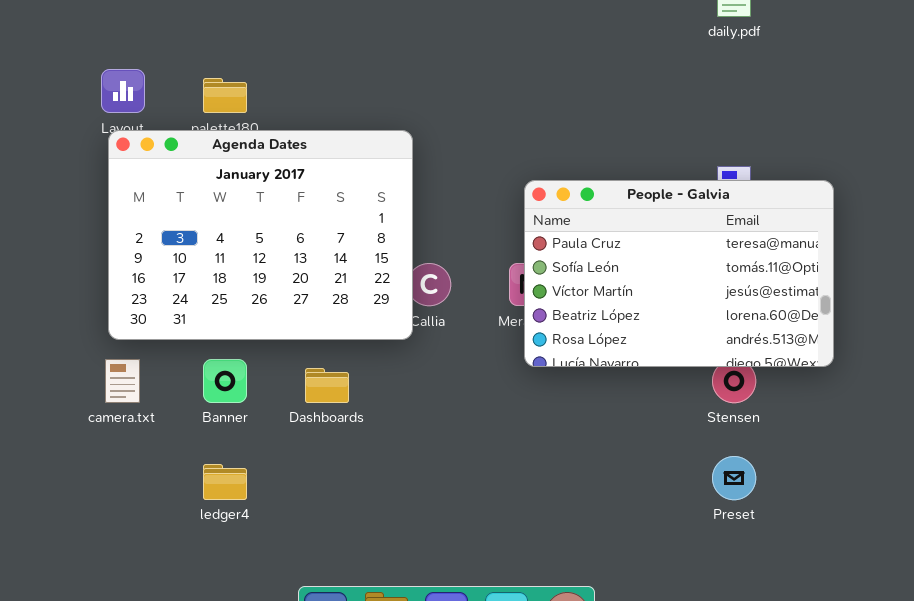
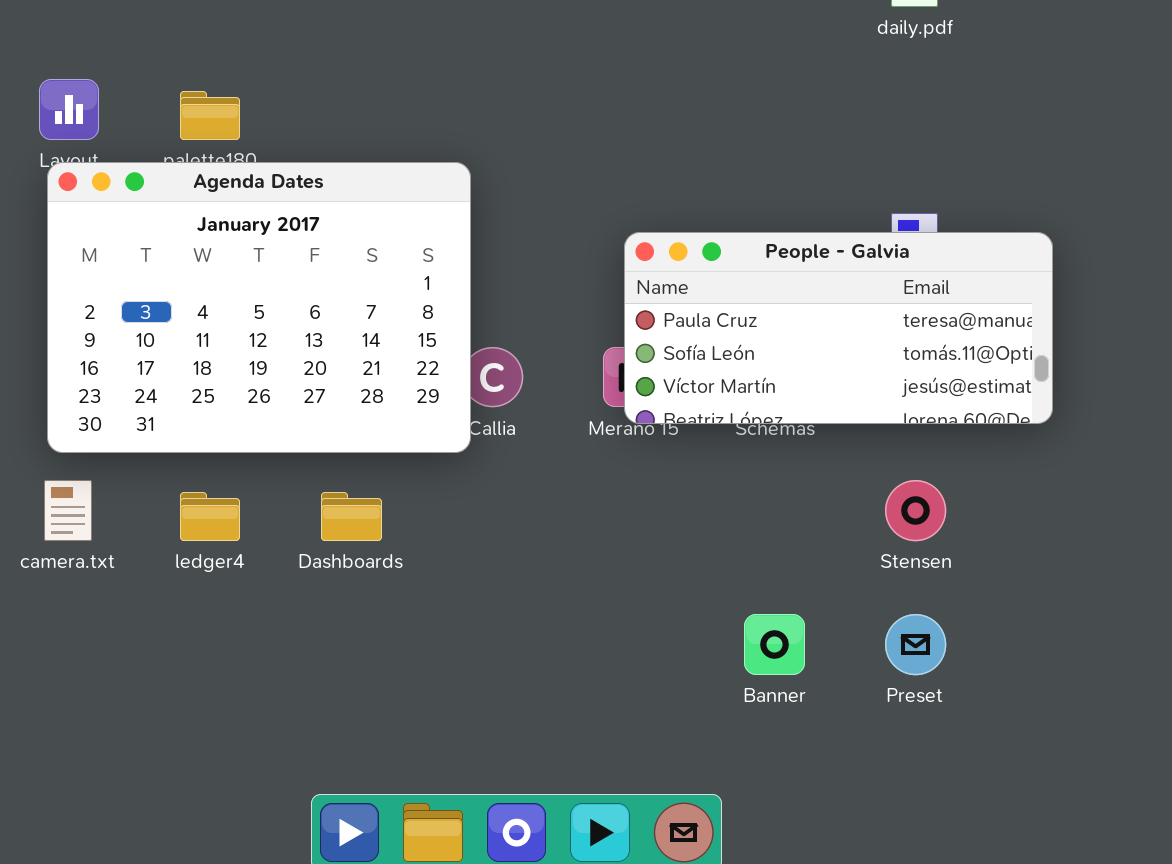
People - Galvia: [524,180,834,367] -> [624,232,1053,424], resized
Banner: [203,359,247,403] -> [744,614,805,675], moved
ledger4: [203,464,247,500] -> [180,492,240,541], moved

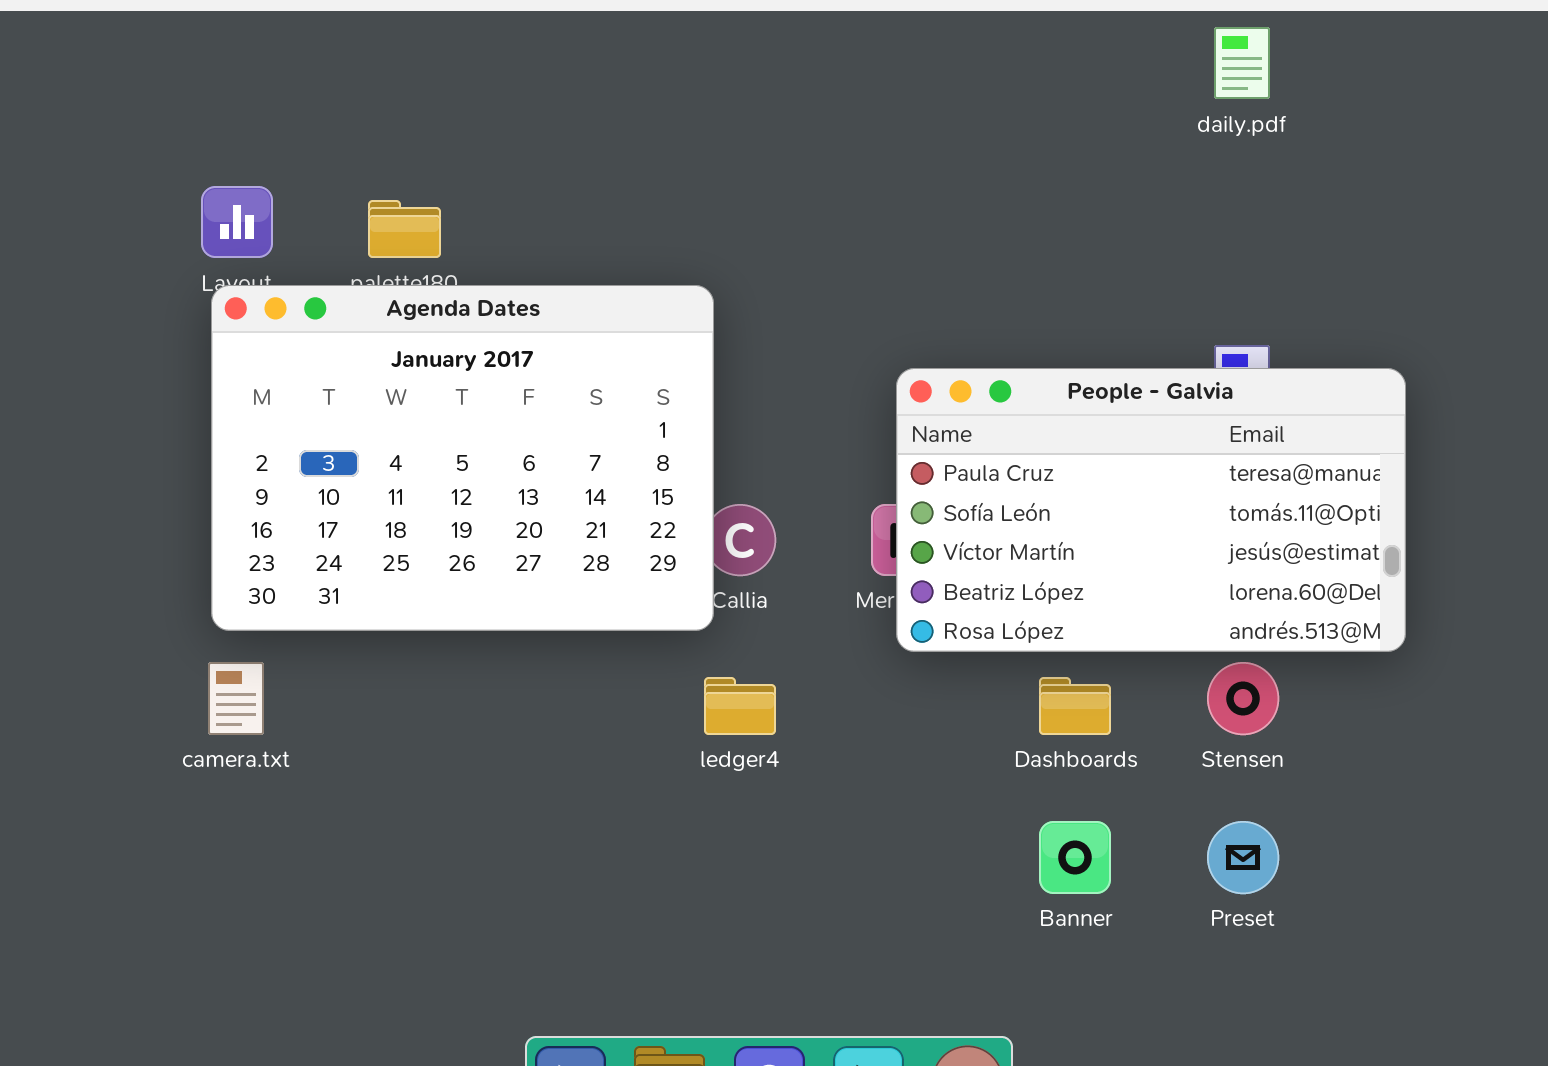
People - Galvia: [624,232,1053,424] -> [896,368,1406,652], resized
ledger4: [180,492,240,541] -> [704,677,776,735], moved
Dashboards: [321,492,382,541] -> [1039,677,1111,735], moved

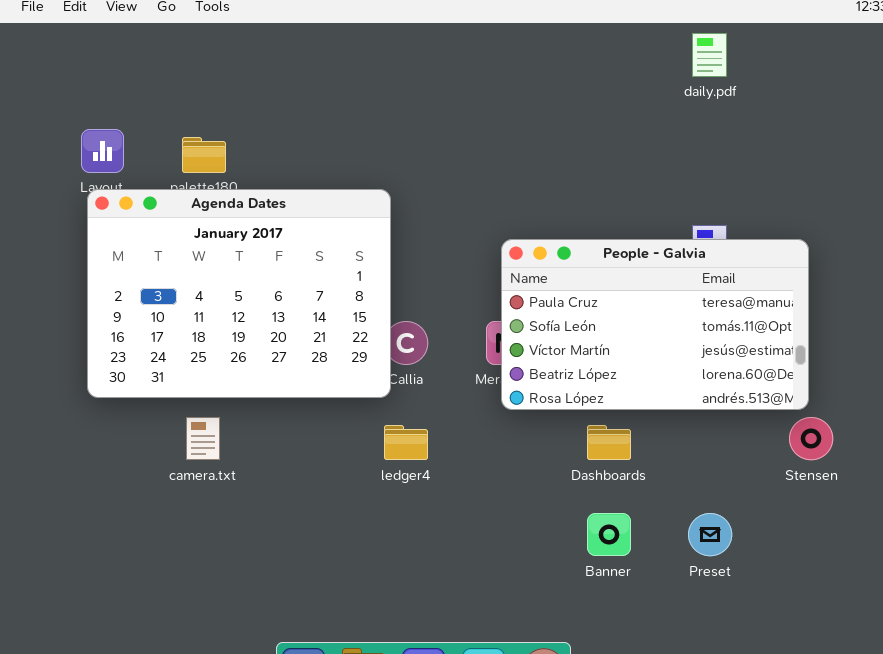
camera.txt: [208,662,264,735] -> [186,417,220,460], moved
Stensen: [1207,662,1279,735] -> [789,417,833,460], moved

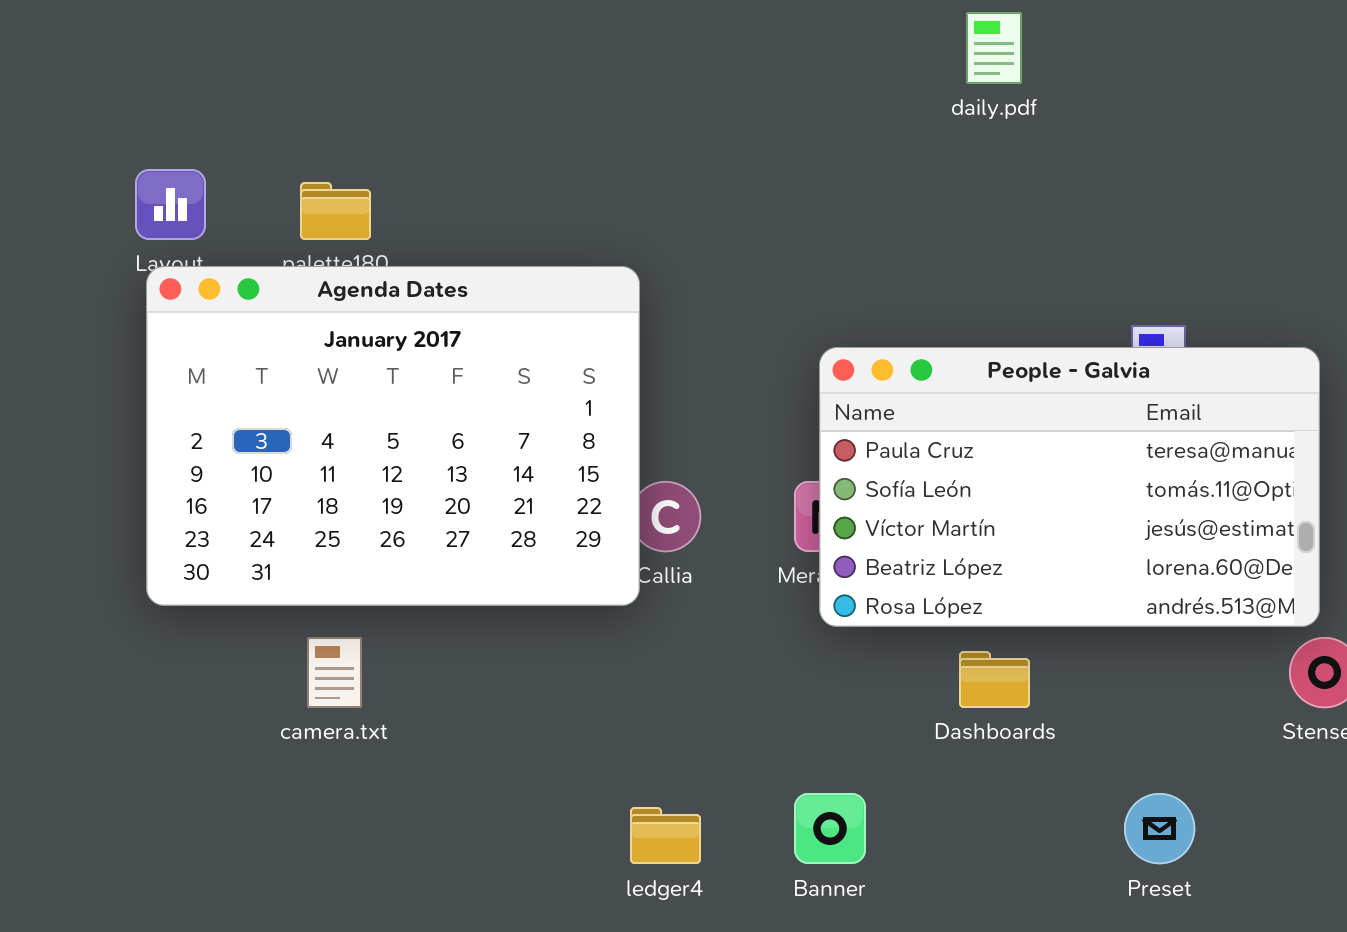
daily.pdf: [692,33,727,77] -> [966,12,1022,84], moved
ledger4: [384,425,428,460] -> [630,807,701,864], moved
Banner: [587,513,631,556] -> [794,793,866,864], moved

